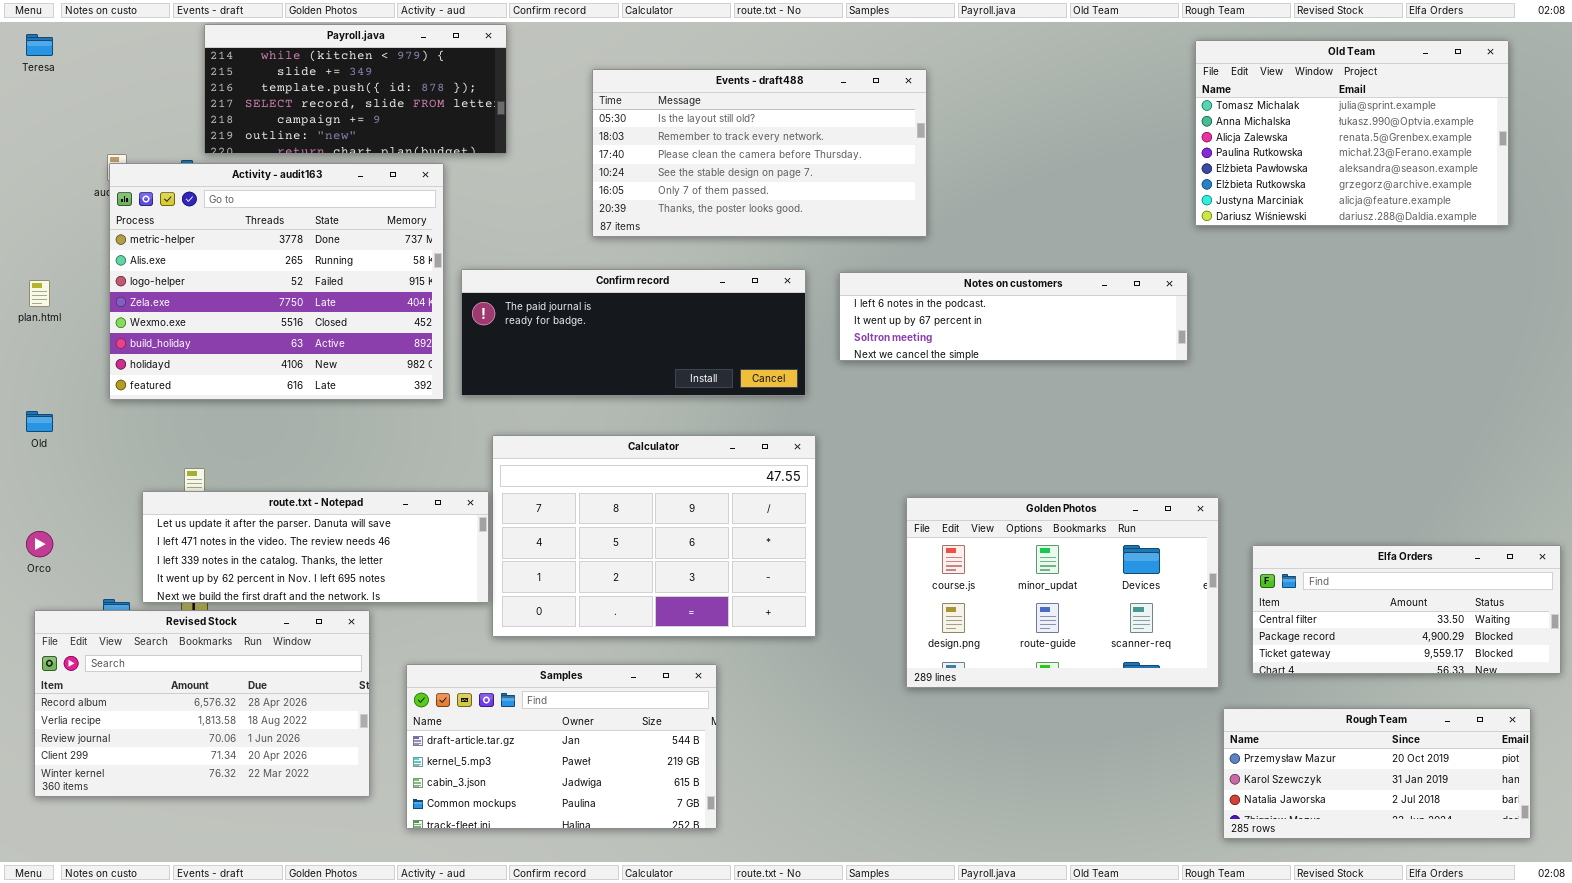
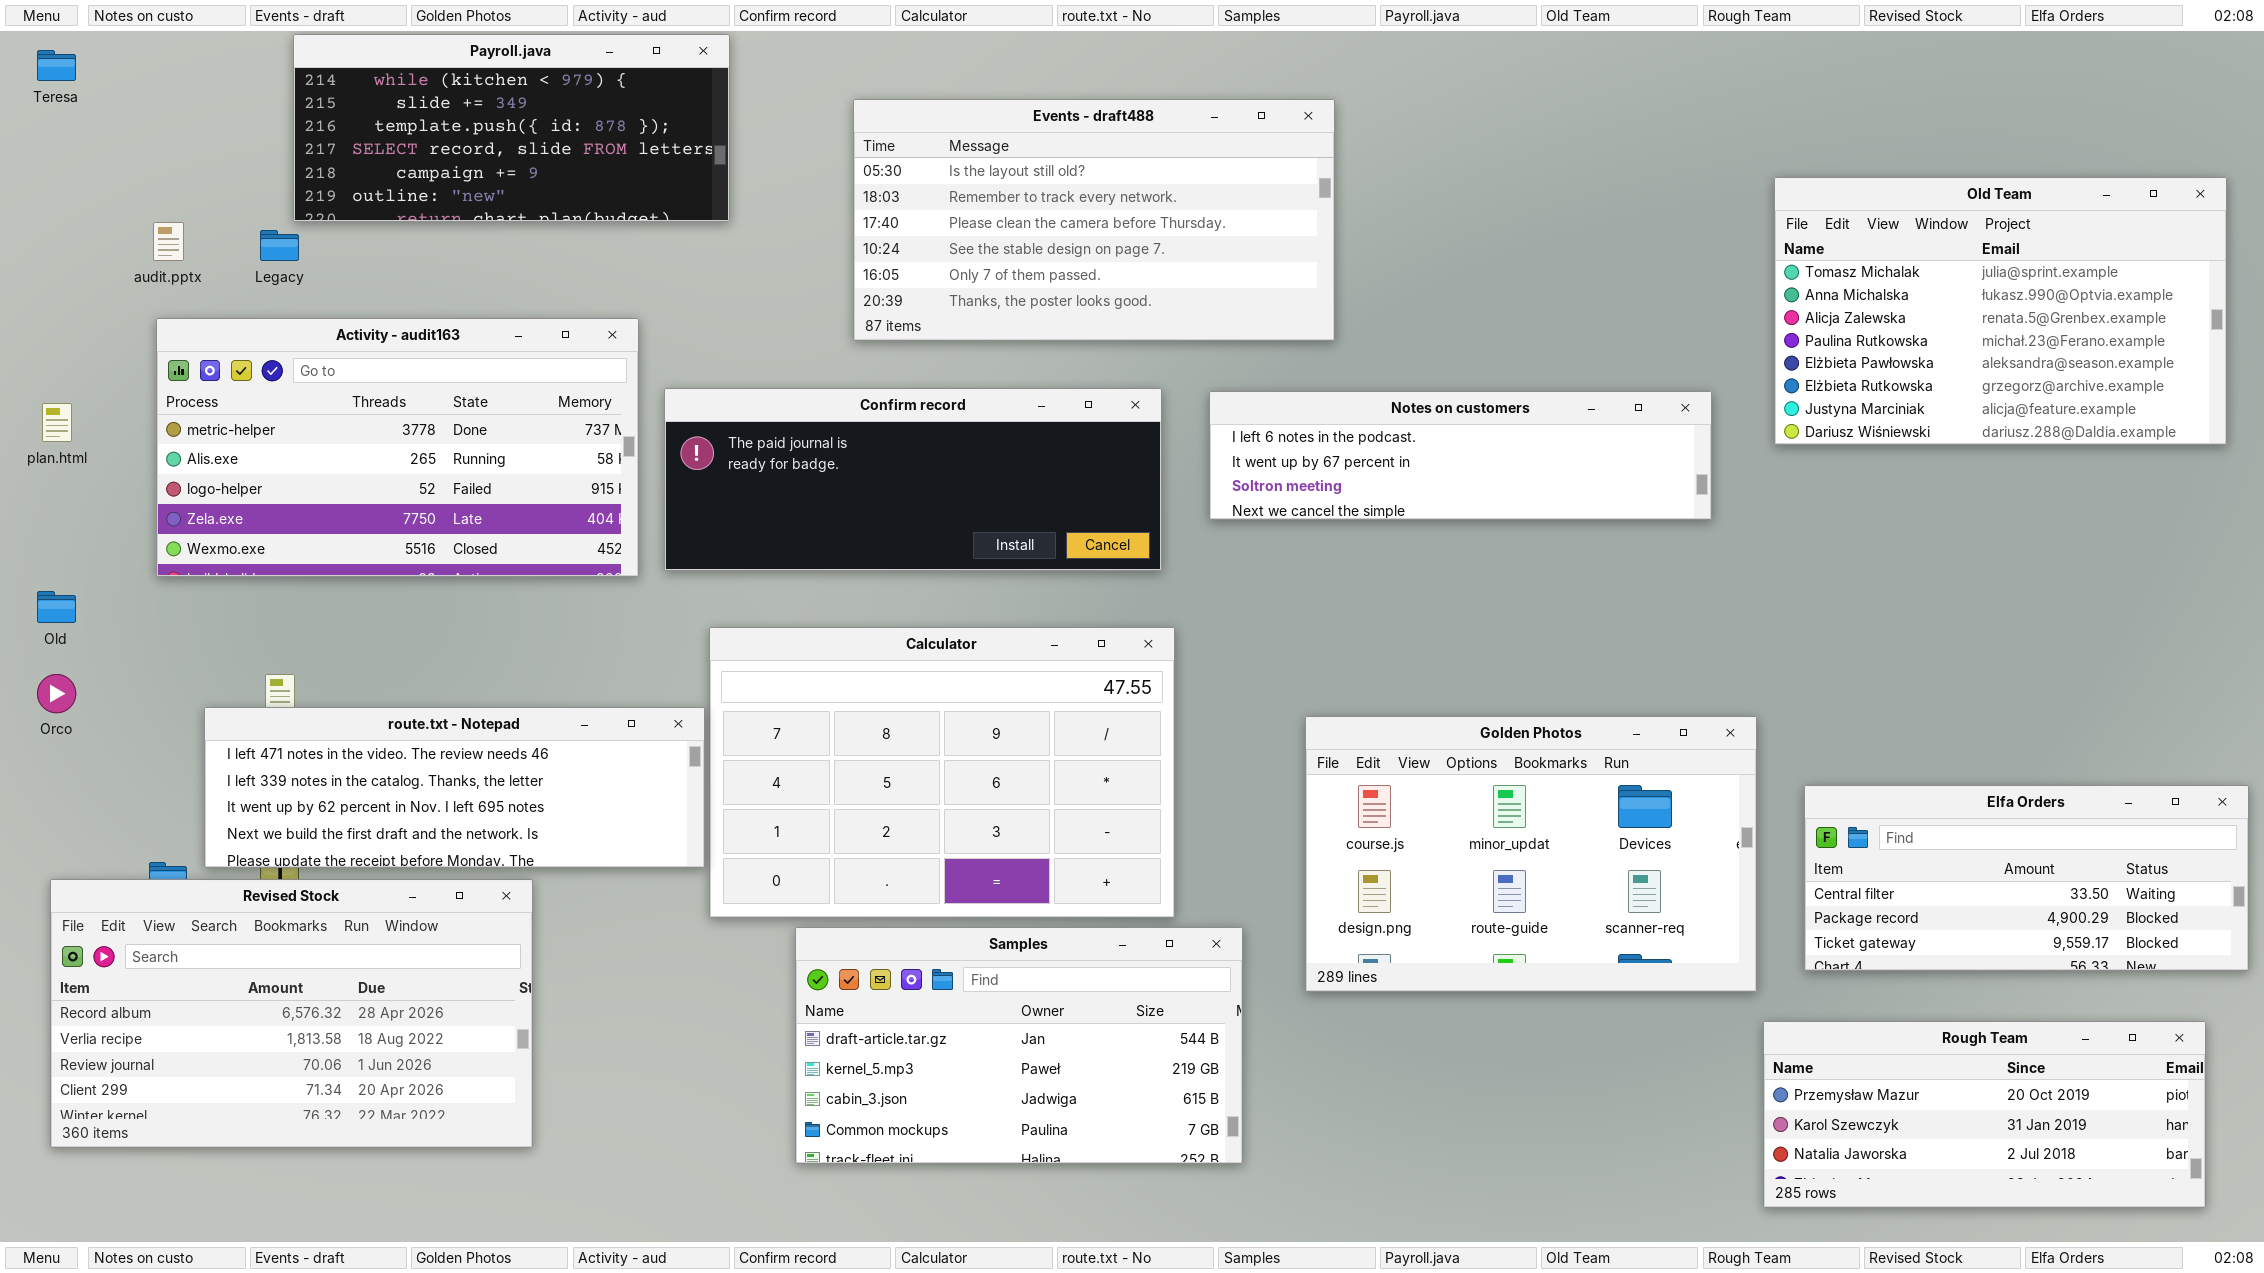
Old Team: [1195,40,1509,226] -> [1774,177,2227,445], moved
Activity - audit163: [109,163,444,400] -> [156,318,639,577], resized
route.txt - Notepad: [142,491,489,603] -> [204,707,705,868], scrolled down 1 row
Orco: [26,531,53,557] -> [37,674,76,713], moved
Samples: [406,664,717,829] -> [795,927,1243,1164], moved

